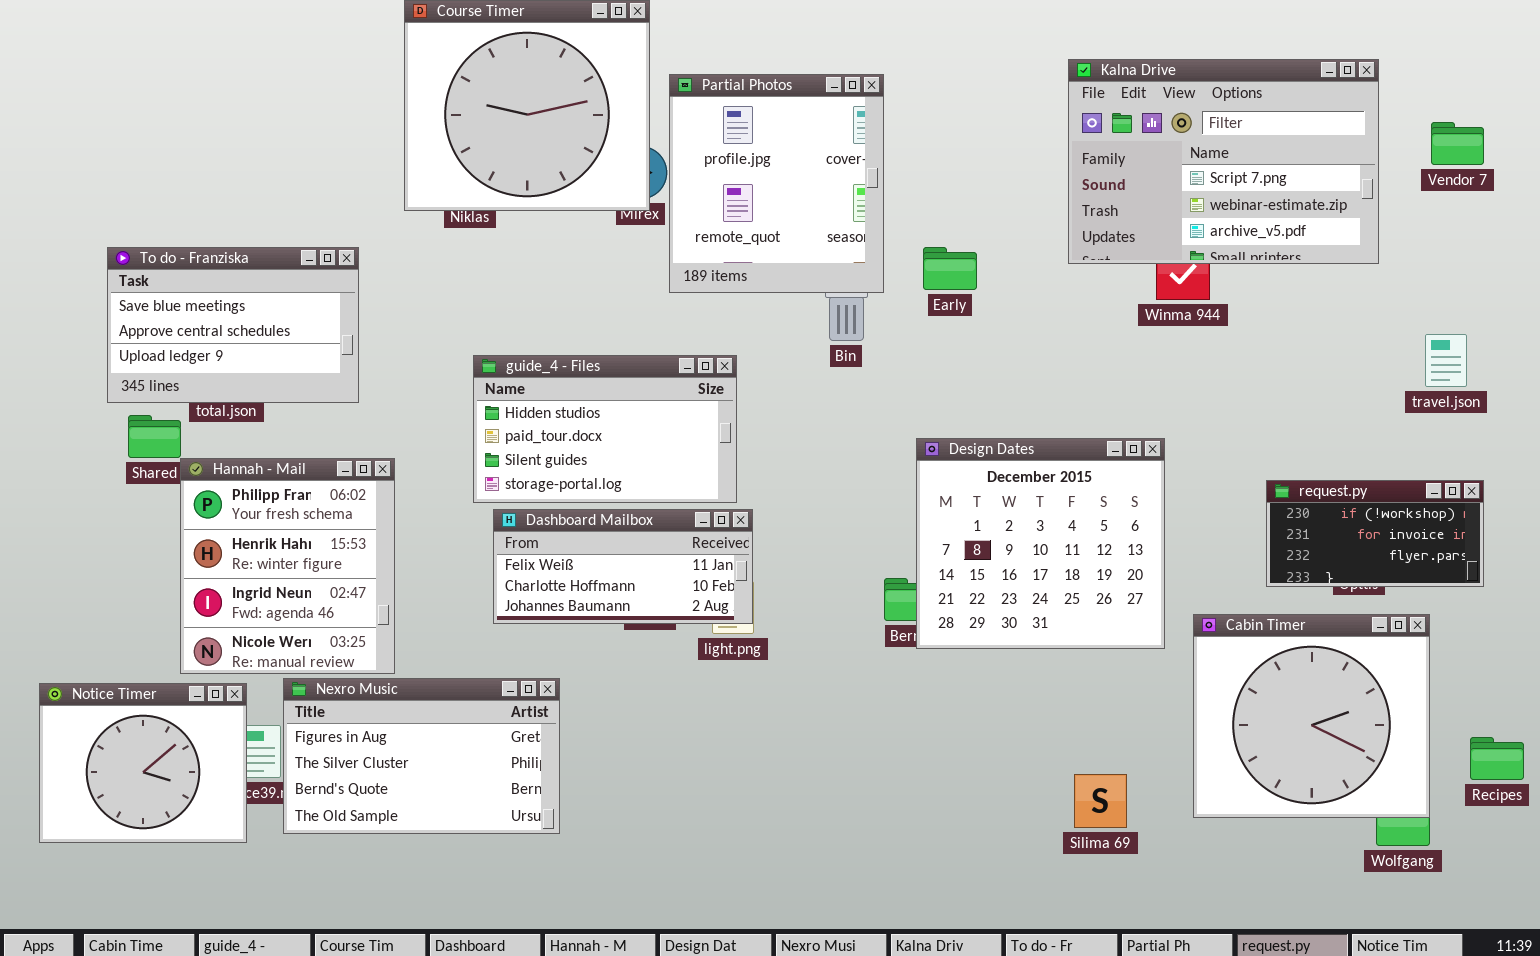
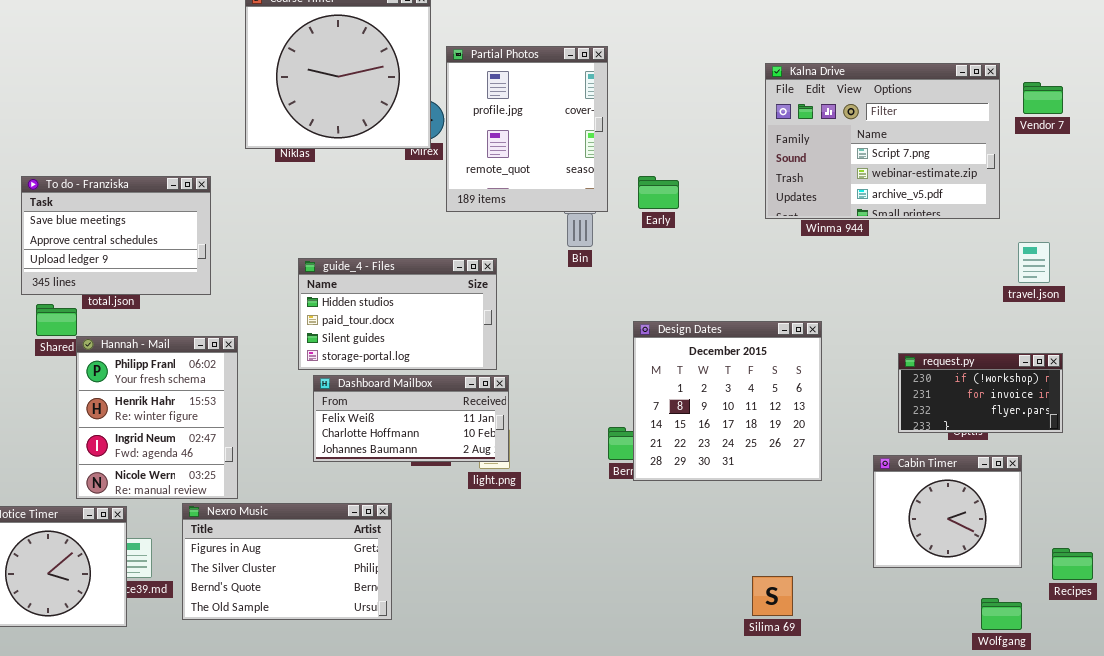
Kalna Drive: [1068,59,1379,264] -> [765,63,1000,219], moved
Cabin Timer: [1193,614,1430,818] -> [873,455,1022,568], resized
Nexro Music: [283,678,560,834] -> [182,503,392,620], moved

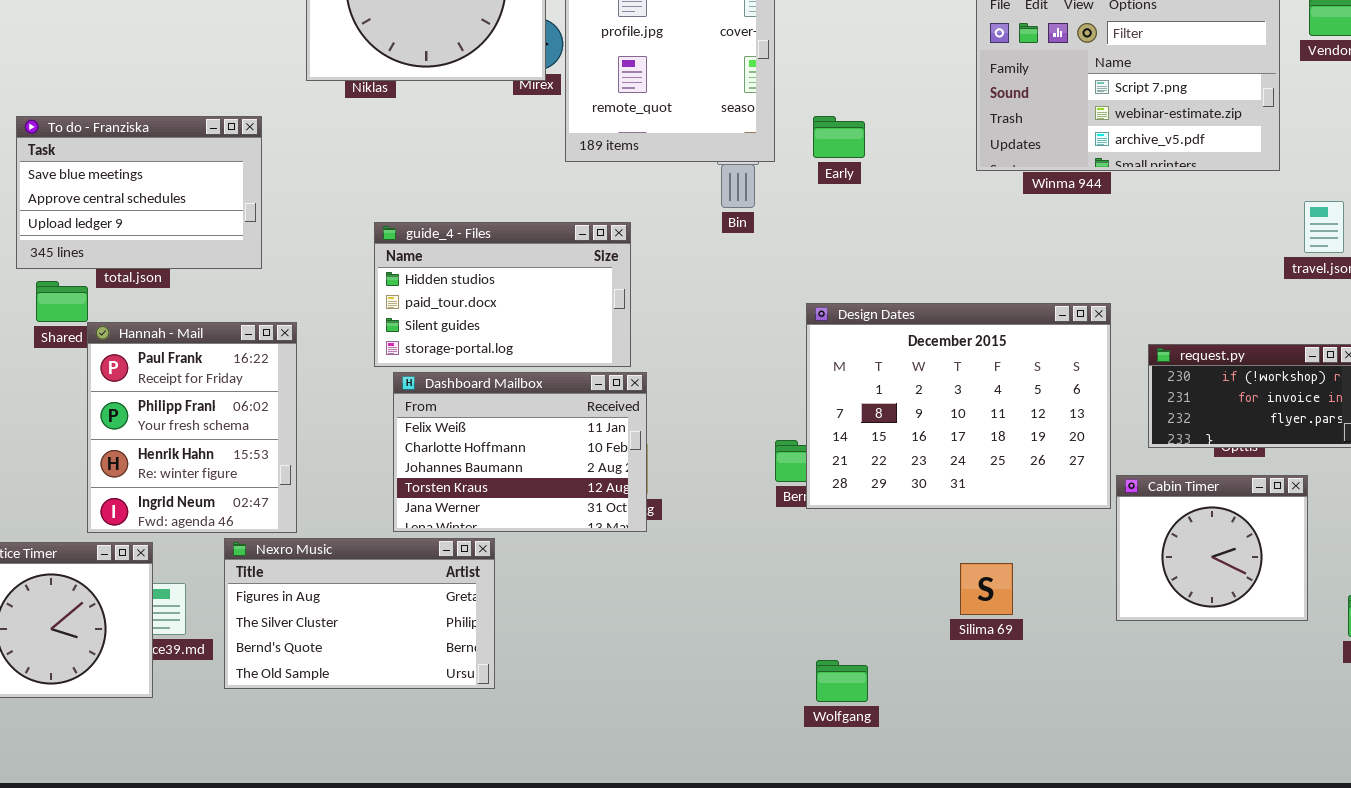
Design Dates: [633,321,822,481] -> [806,303,1111,509], resized
Hannah - Mail: [76,336,238,499] -> [87,322,297,533], scrolled up 1 row
Dashboard Mailbox: [313,375,509,462] -> [393,372,647,532], resized
Silima 69: [752,576,793,616] -> [960,563,1013,615], moved
Wolfgang: [981,598,1022,630] -> [816,660,868,702], moved

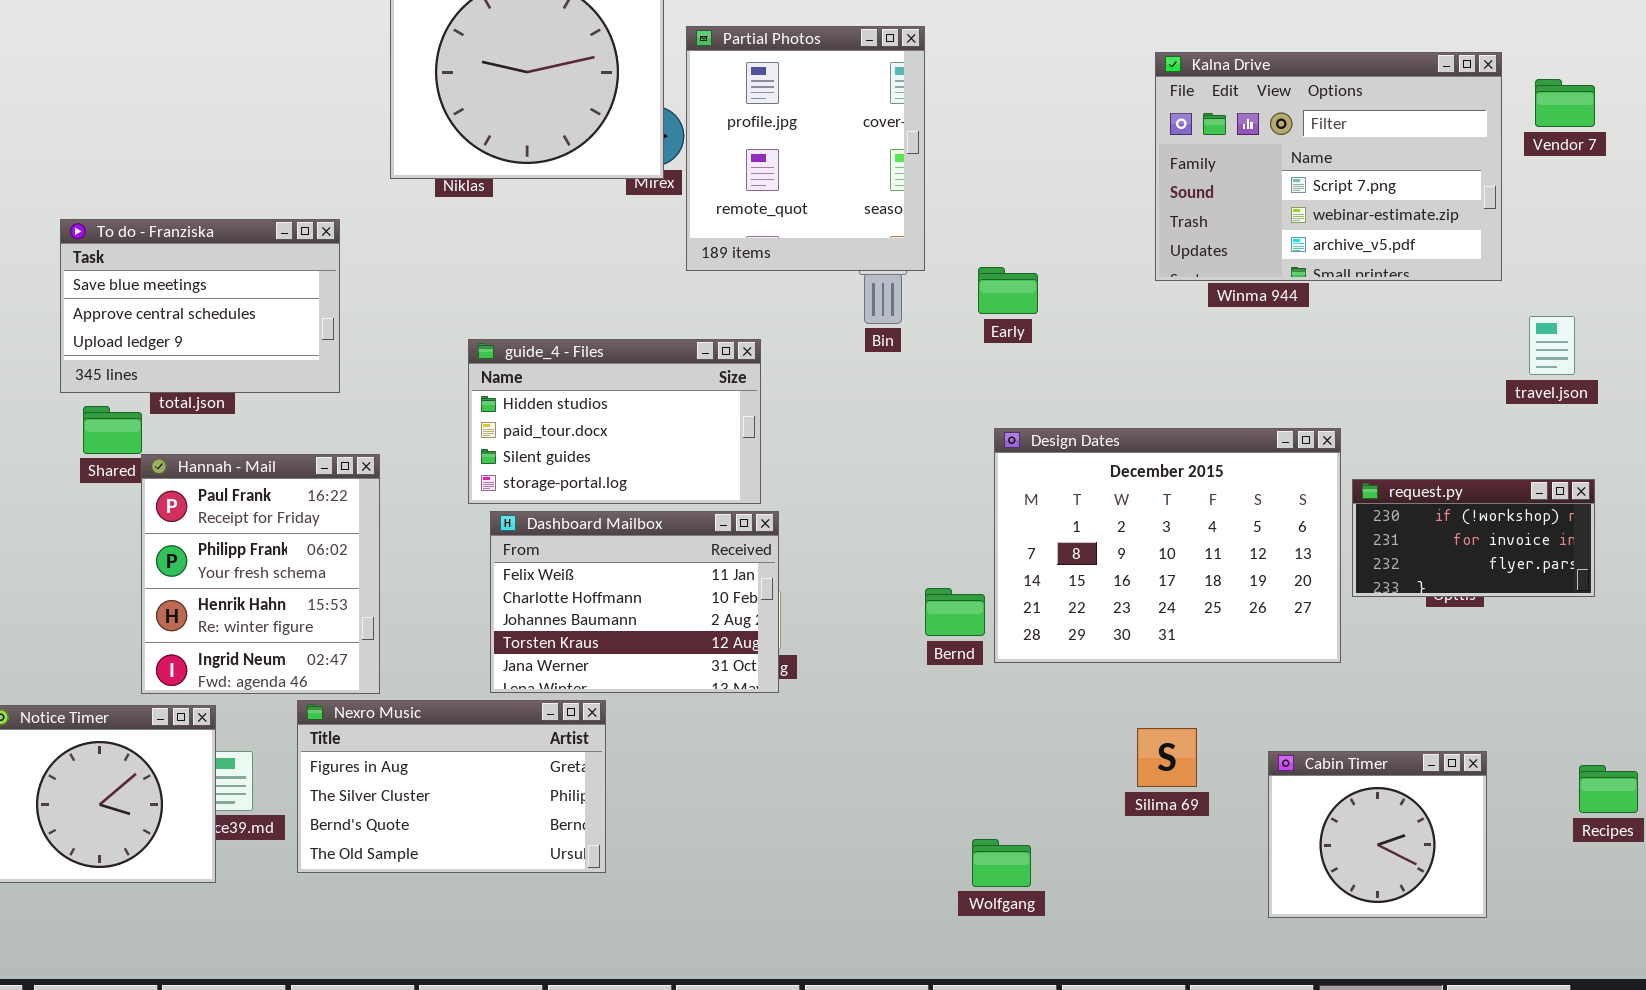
Early: [813,116,865,158] -> [978,267,1038,314], moved
Design Dates: [806,303,1111,509] -> [994,428,1341,663], moved
Cabin Timer: [1116,475,1308,621] -> [1268,751,1487,918], moved

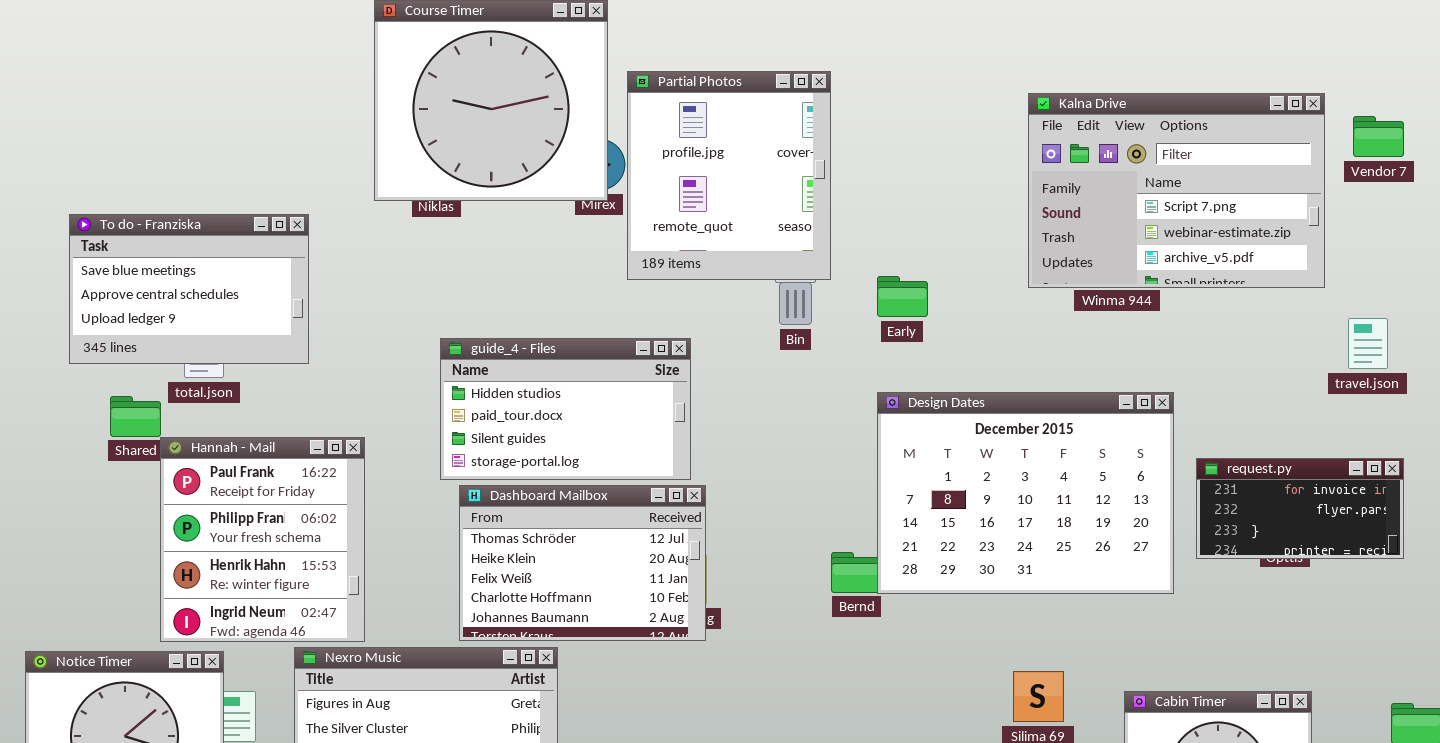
To do - Franziska: [60,219,340,393] -> [69,214,309,364], moved
Design Dates: [994,428,1341,663] -> [877,392,1174,594], moved
request.py: [1352,479,1595,597] -> [1196,458,1404,559], scrolled down 1 row
Dashboard Mailbox: [490,511,779,693] -> [459,485,706,641], scrolled up 2 rows

